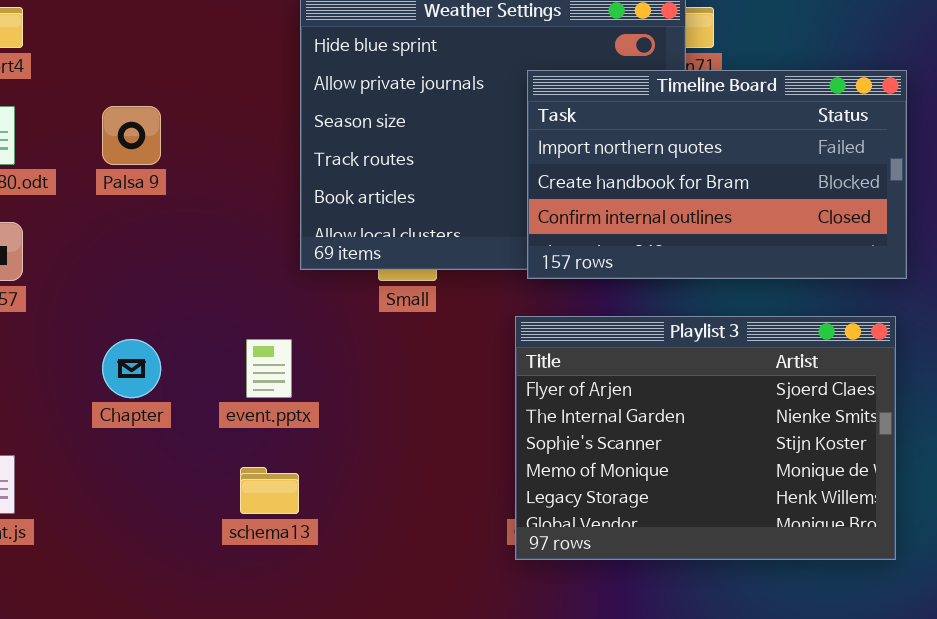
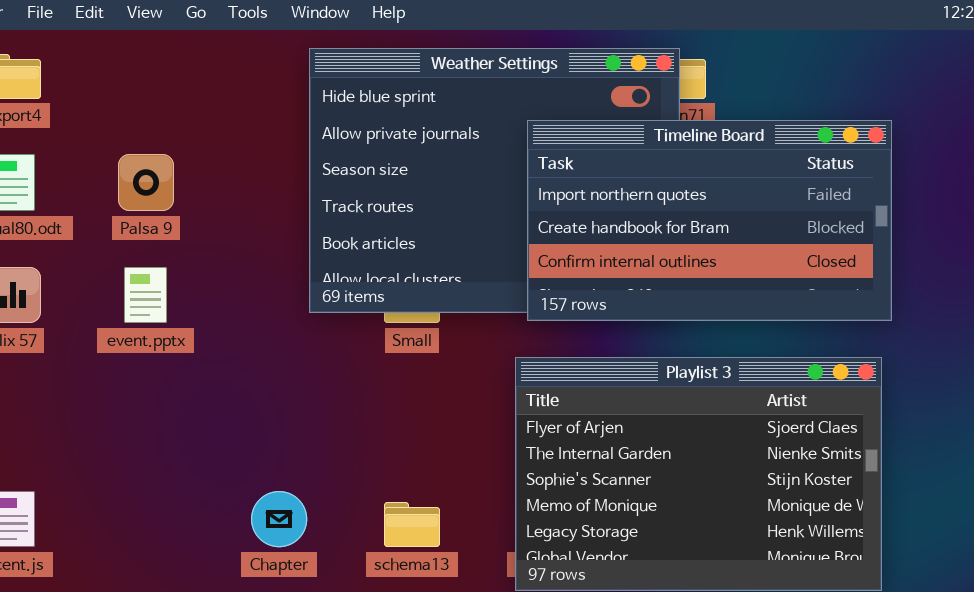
Chapter: [102,339,161,398] -> [251,491,307,547], moved
event.pptx: [246,339,292,398] -> [124,267,167,323], moved
schema13: [240,467,299,514] -> [384,502,440,547], moved

